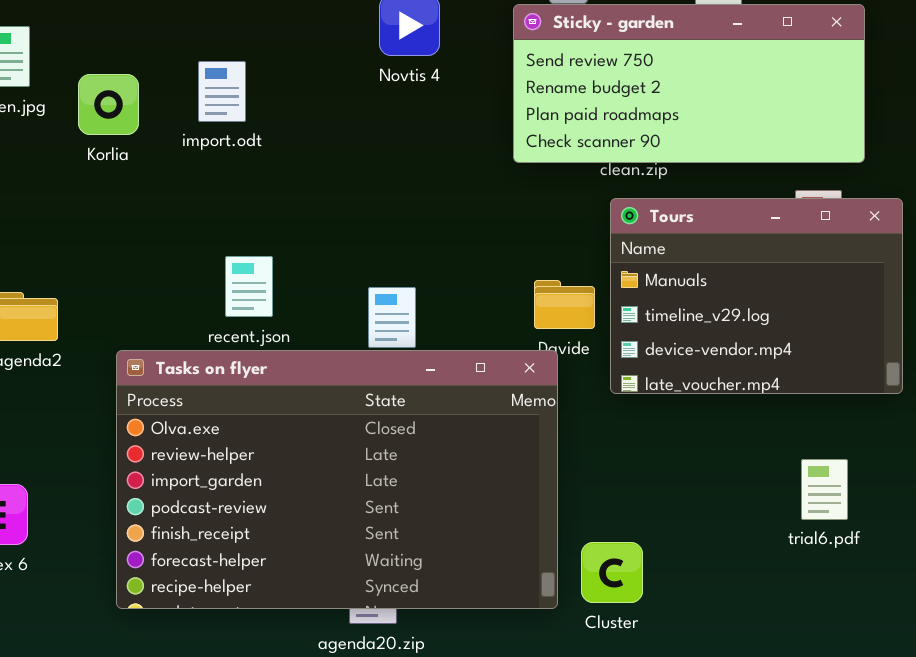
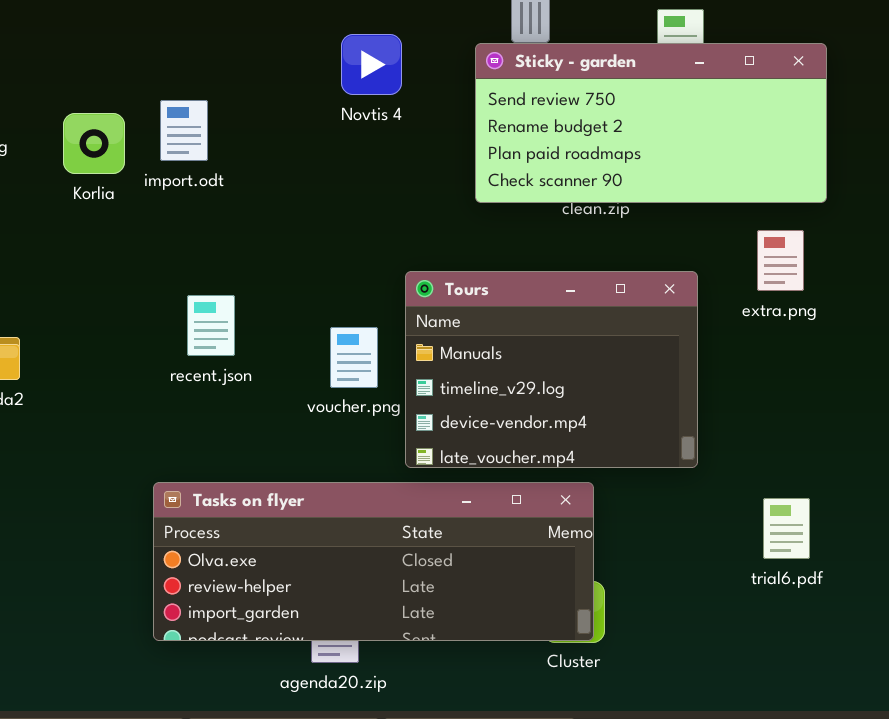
Korlia: [78,74,139,135] -> [63,113,125,174], moved
Tours: [610,198,903,394] -> [405,271,698,468], moved
Tasks on flyer: [116,350,558,609] -> [153,482,594,641], moved, resized

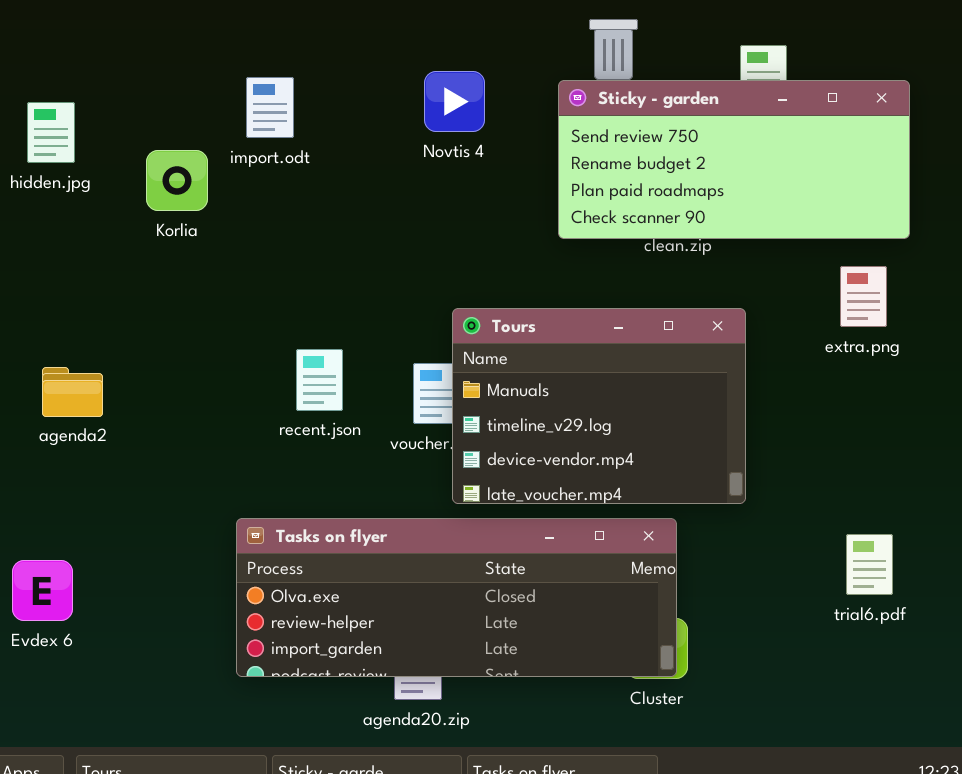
import.odt: [160,100,208,161] -> [246,77,294,138], moved
Tours: [405,271,698,468] -> [452,308,746,504], moved
recent.json: [187,295,235,356] -> [296,349,343,411], moved

